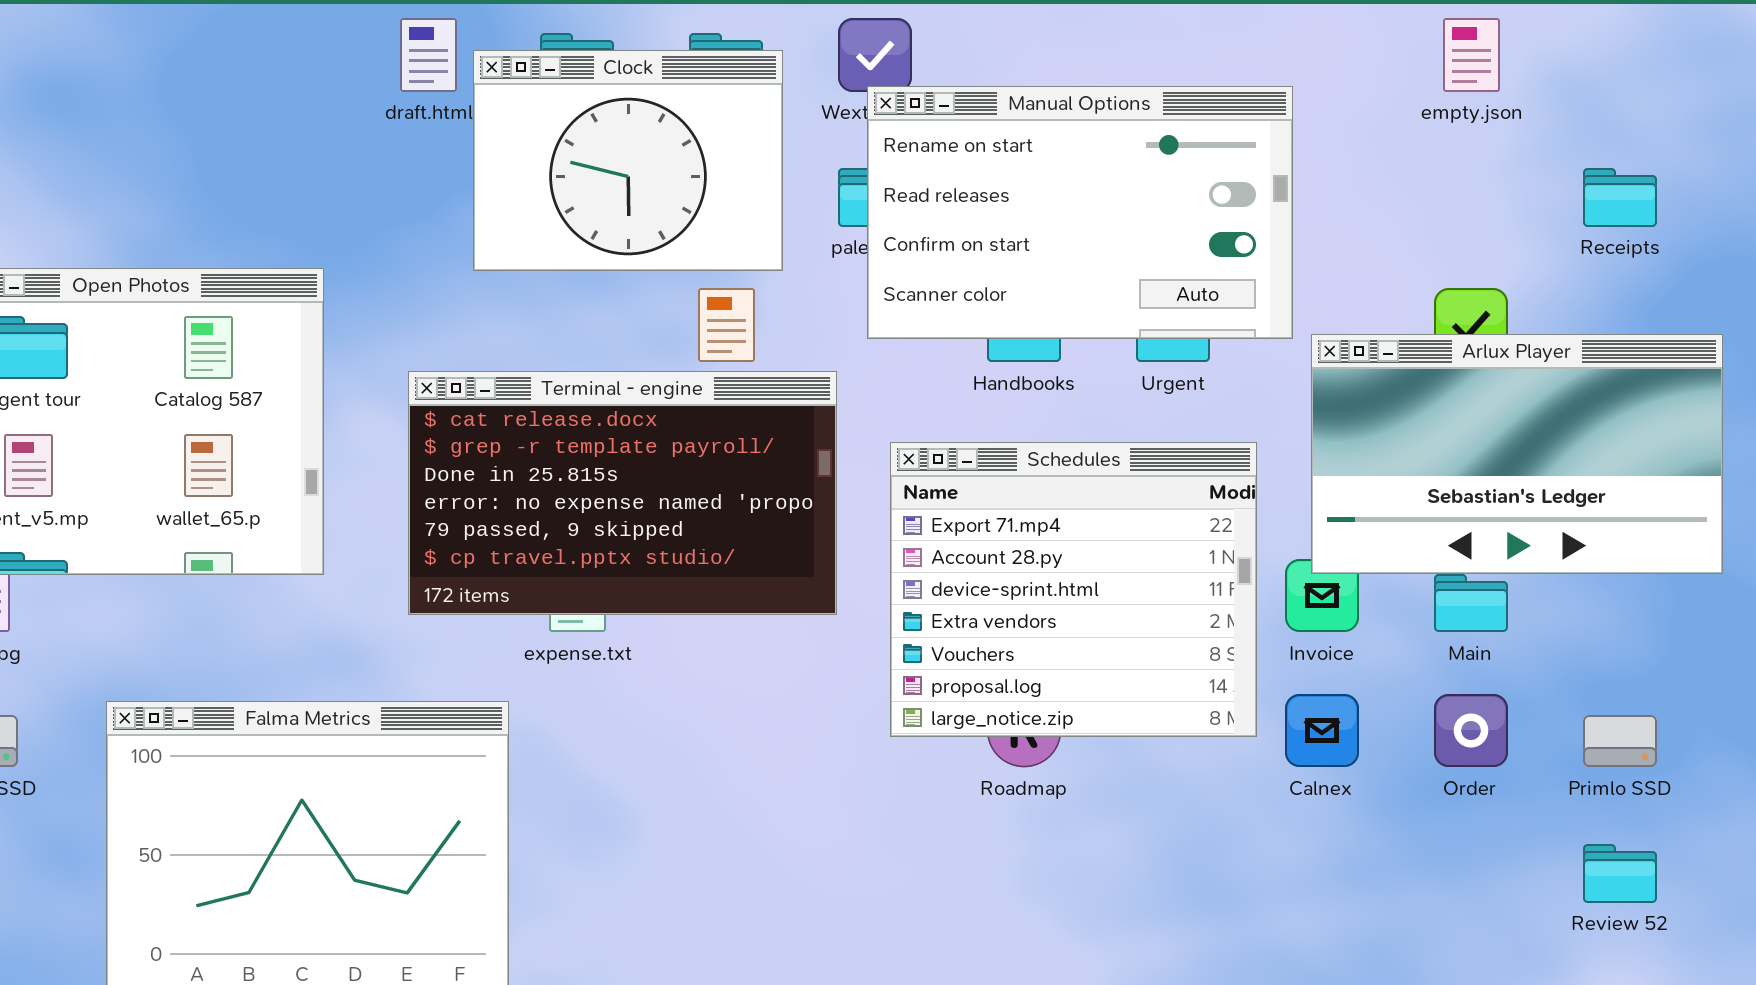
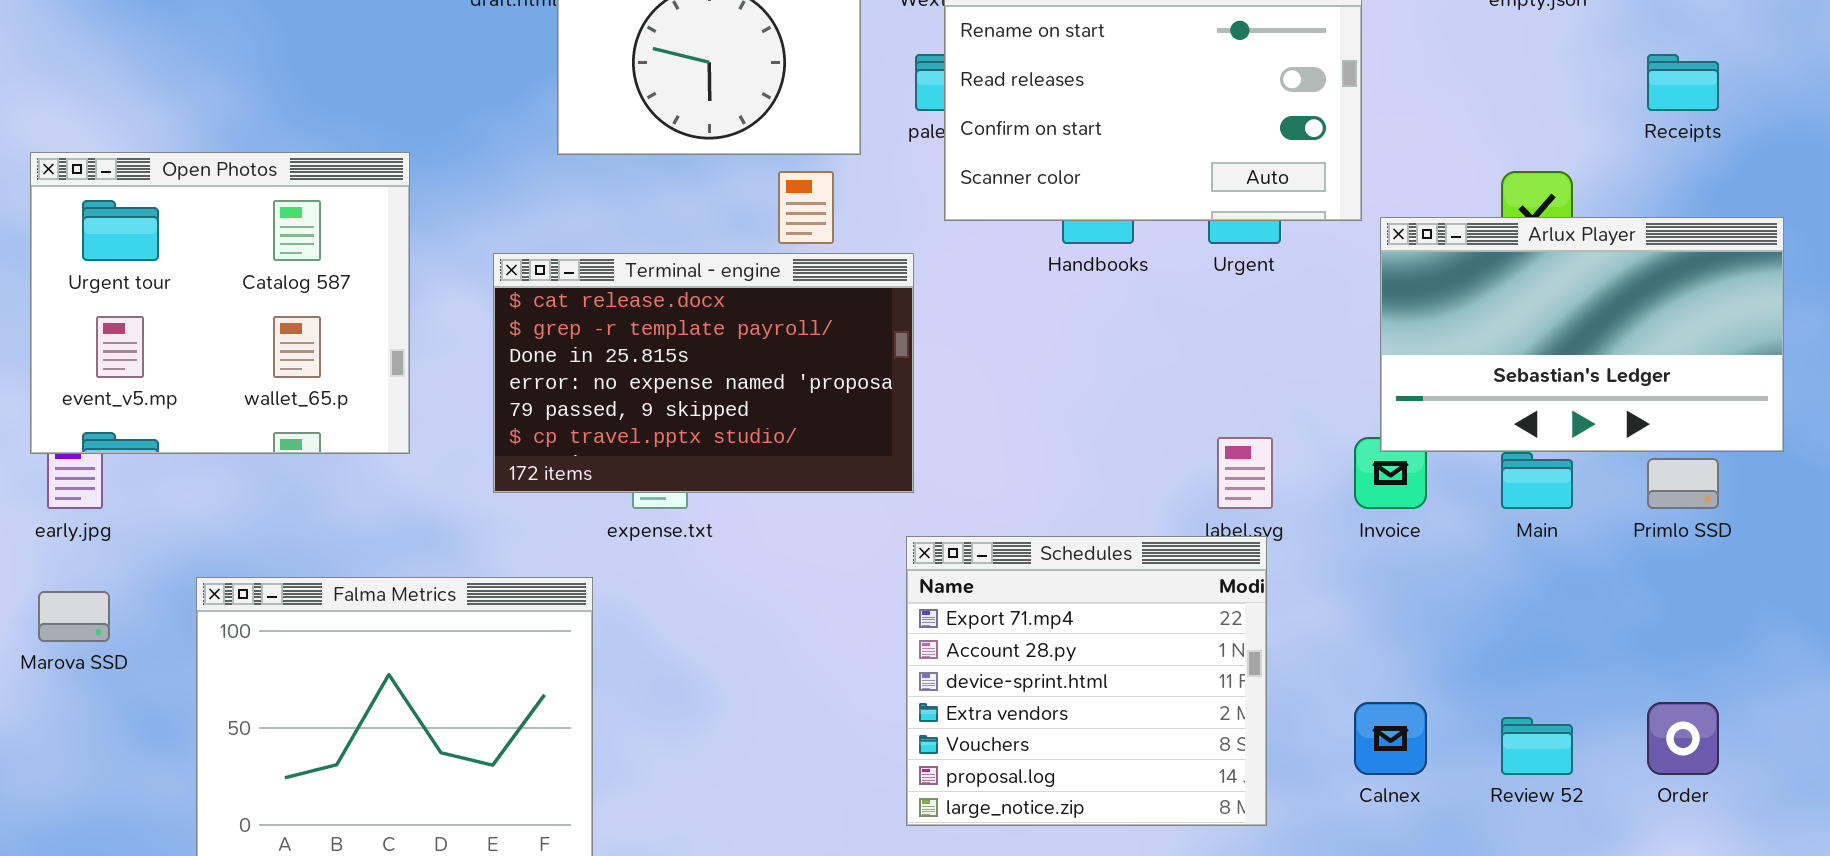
Schedules: [890,442,1257,737] -> [906,536,1267,826], moved
Calnex: [1285,694,1359,767] -> [1354,702,1427,775], moved
Order: [1434,694,1508,767] -> [1647,702,1719,775], moved
Primlo SSD: [1583,715,1657,767] -> [1647,458,1719,509], moved
Review 52: [1583,844,1657,903] -> [1501,717,1573,775], moved

